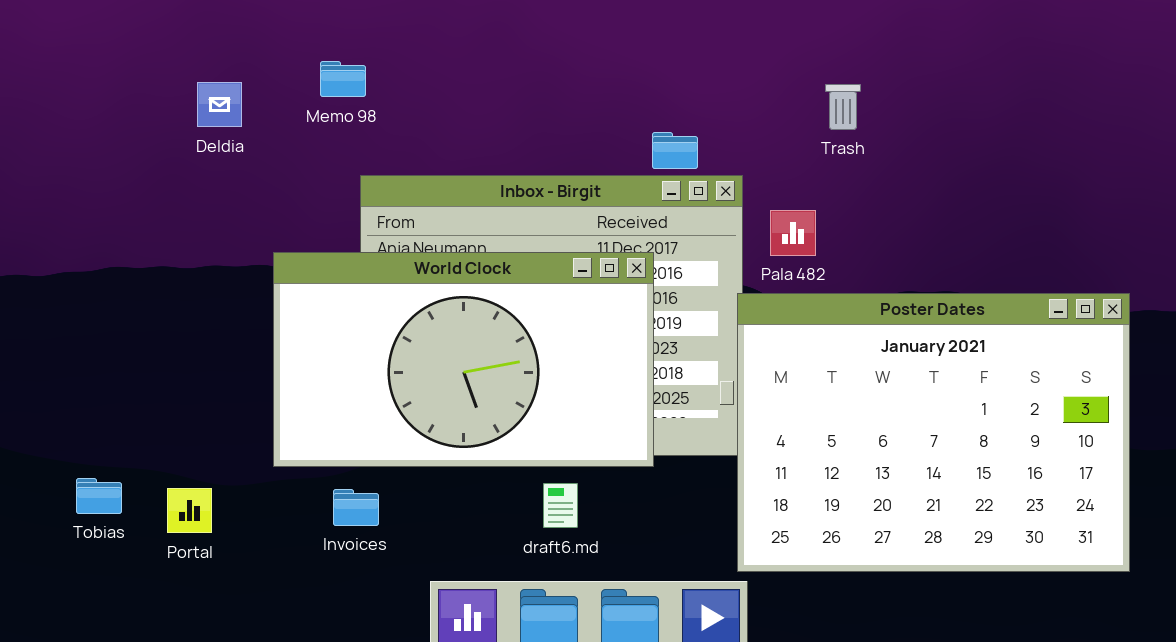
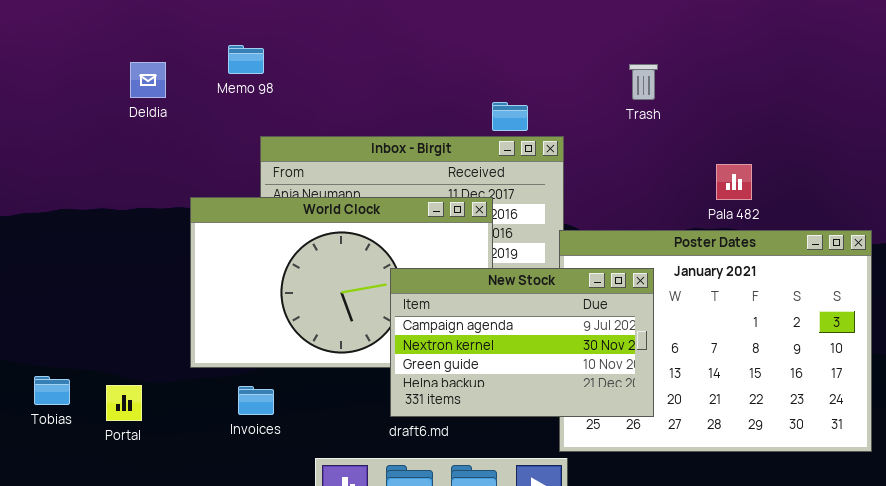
Pala 482: [770,210,816,256] -> [716,164,752,200], moved
New Stock: none -> [390,268,654,417], opened

